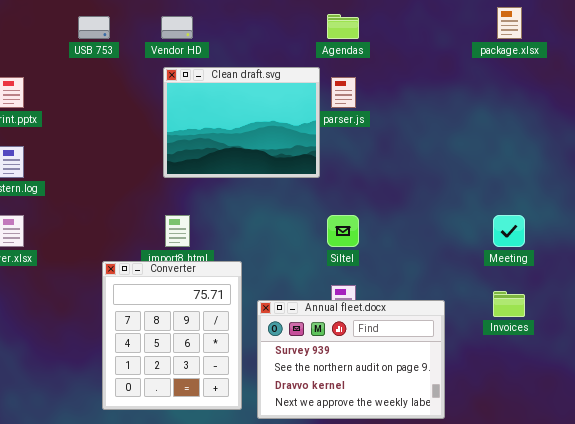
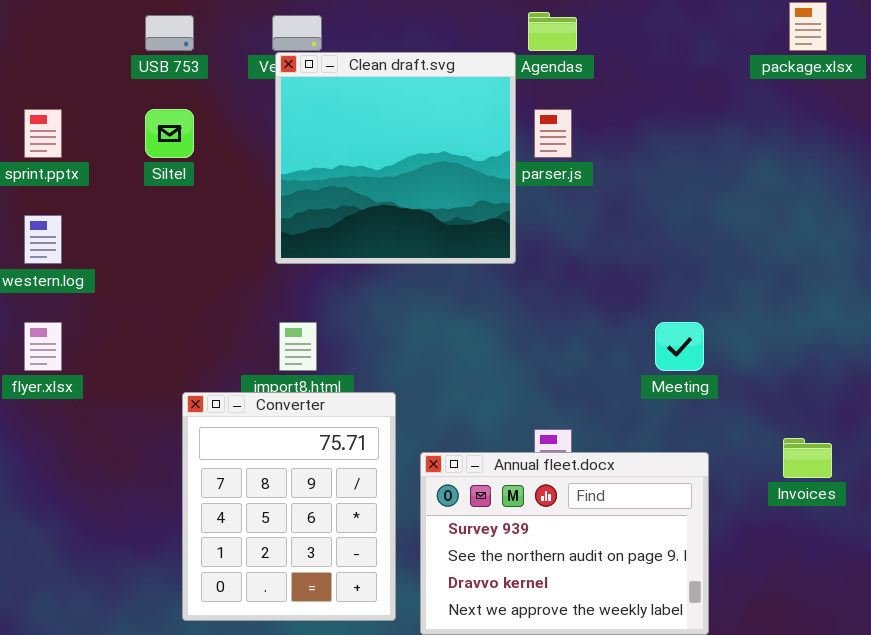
Clean draft.svg: [163,67,320,178] -> [275,52,516,264], resized
Siltel: [327,215,359,247] -> [145,109,194,158], moved
Meeting: [493,215,525,247] -> [655,322,704,371], moved

